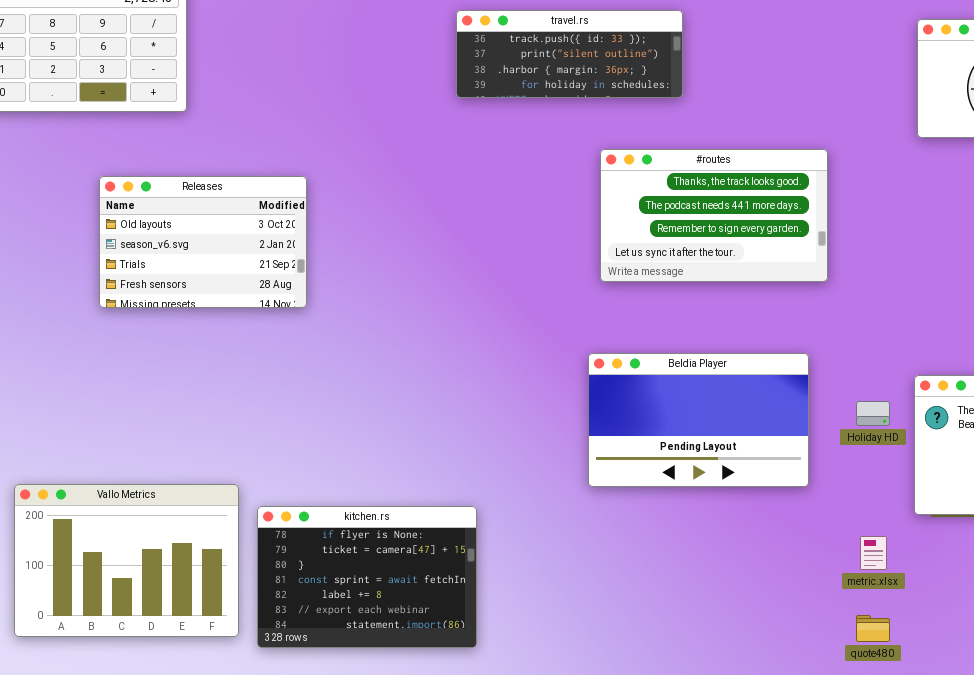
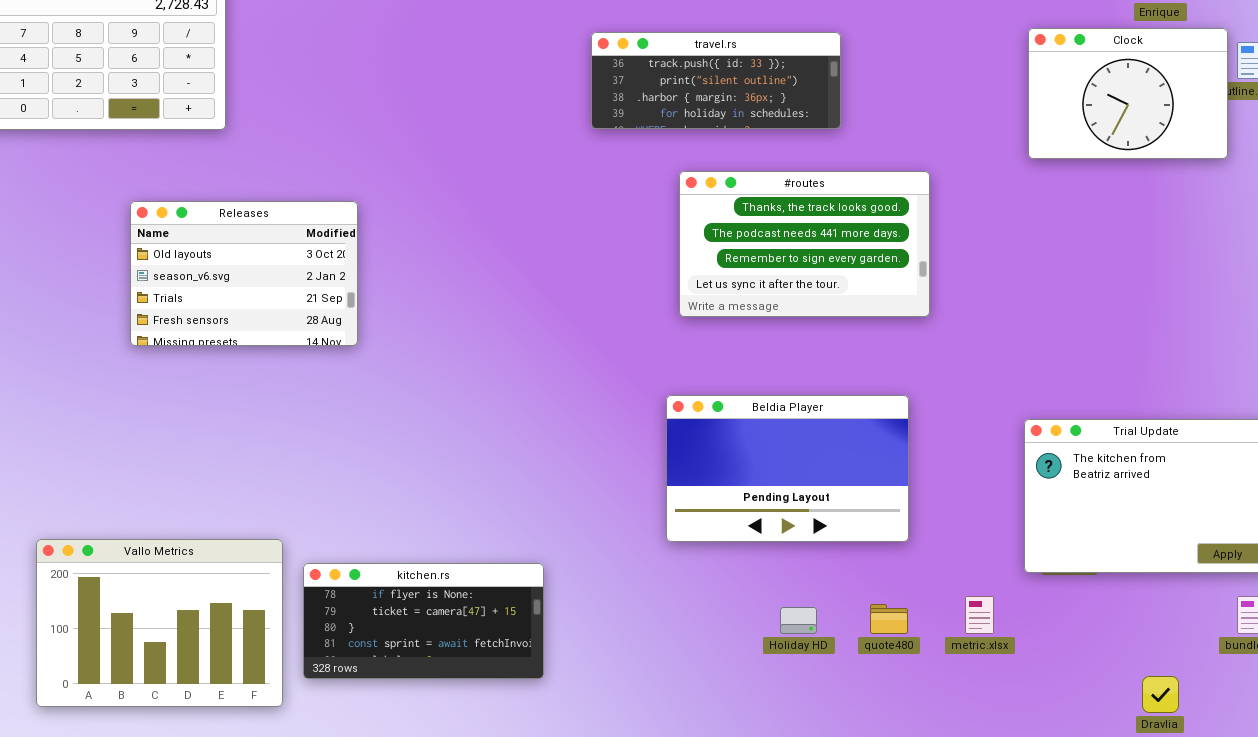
travel.rs: [456,10,683,98] -> [591,32,841,129], moved
Holiday HD: [856,401,890,426] -> [780,607,817,634], moved
kitchen.rs: [257,506,477,648] -> [303,563,544,679], resized
quote480: [856,615,890,642] -> [870,604,908,634], moved

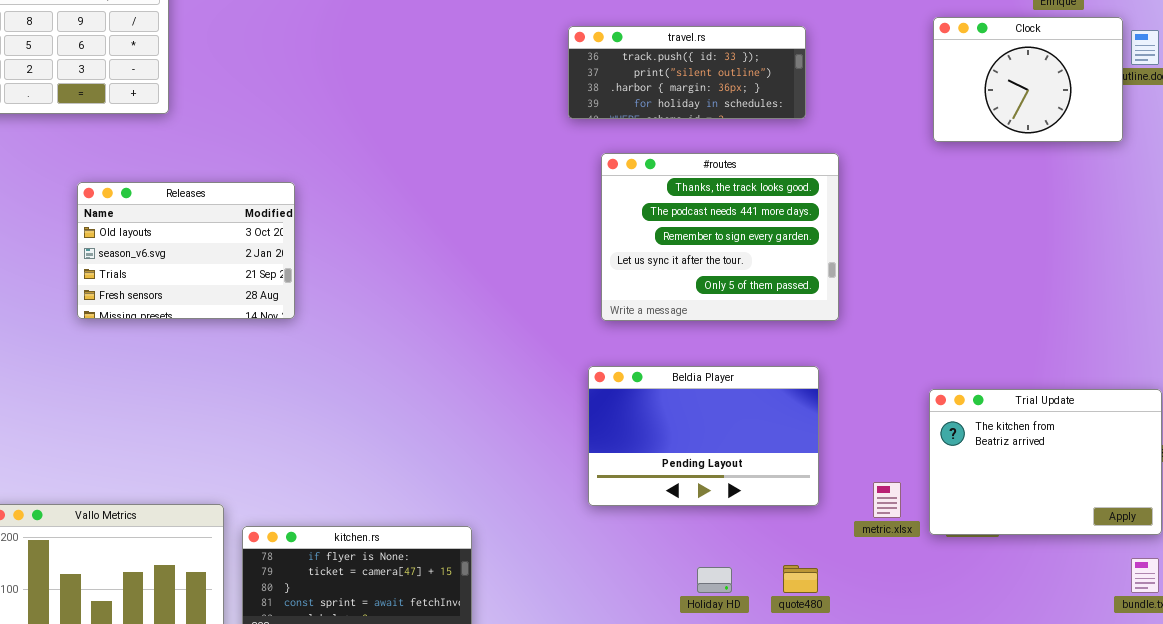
travel.rs: [591,32,841,129] -> [568,26,806,119], moved
#routes: [679,171,930,317] -> [601,153,839,321], resized
metric.xlsx: [965,596,994,634] -> [873,482,901,518], moved

